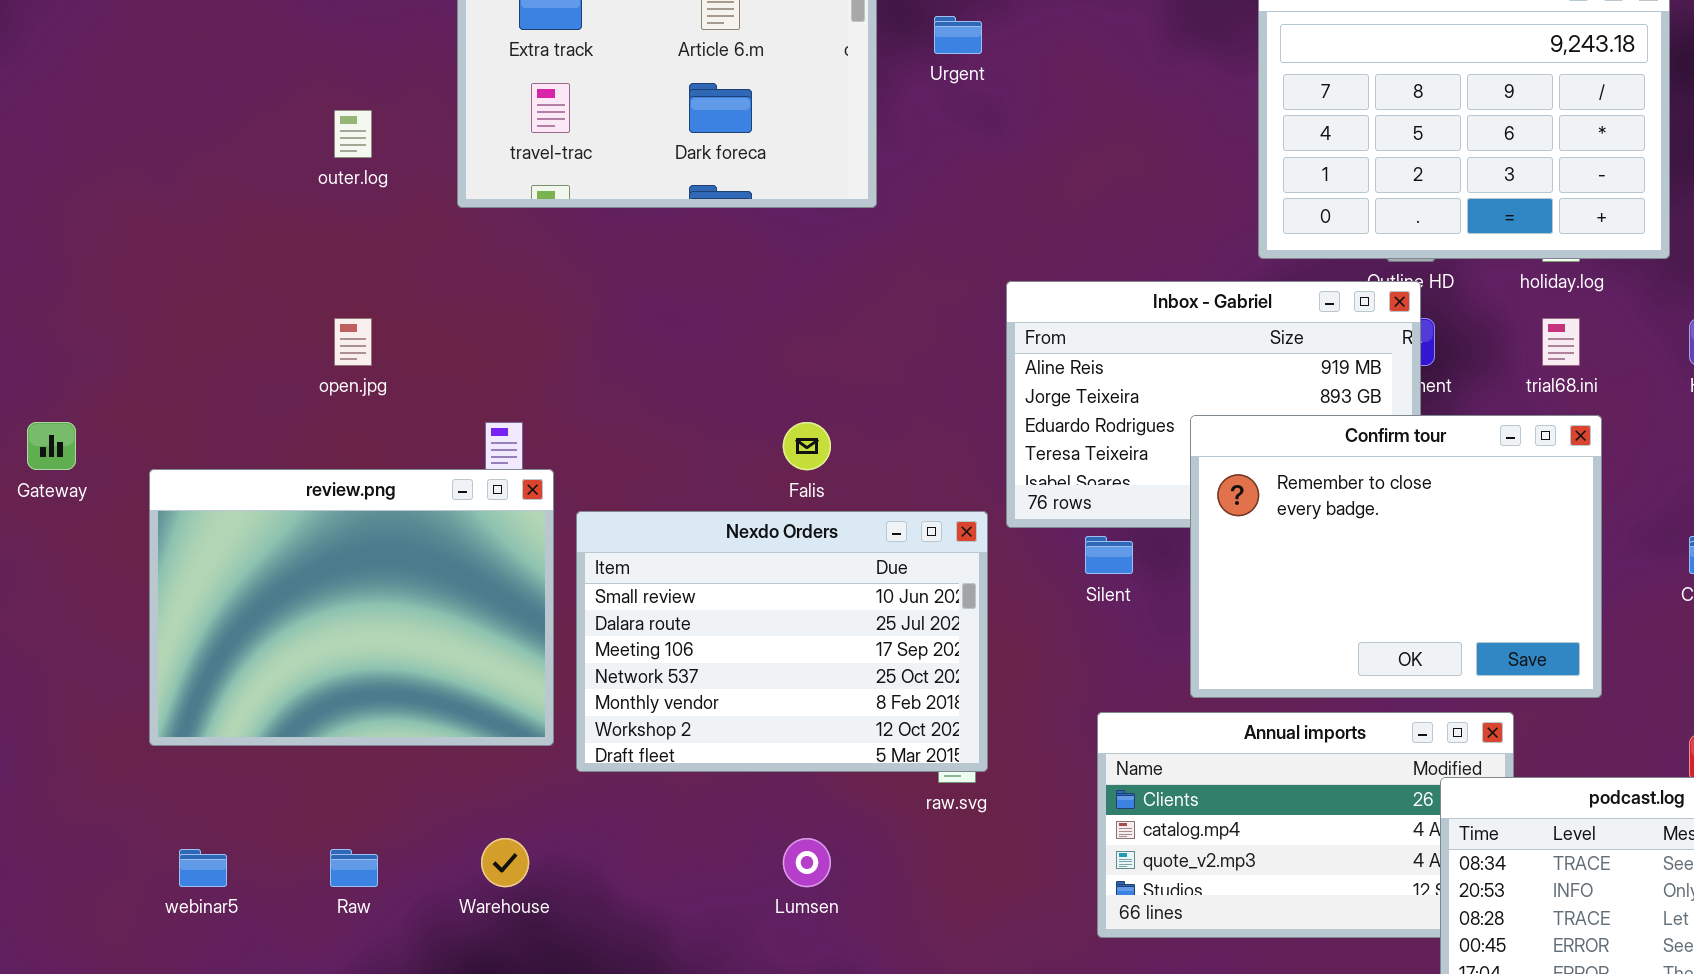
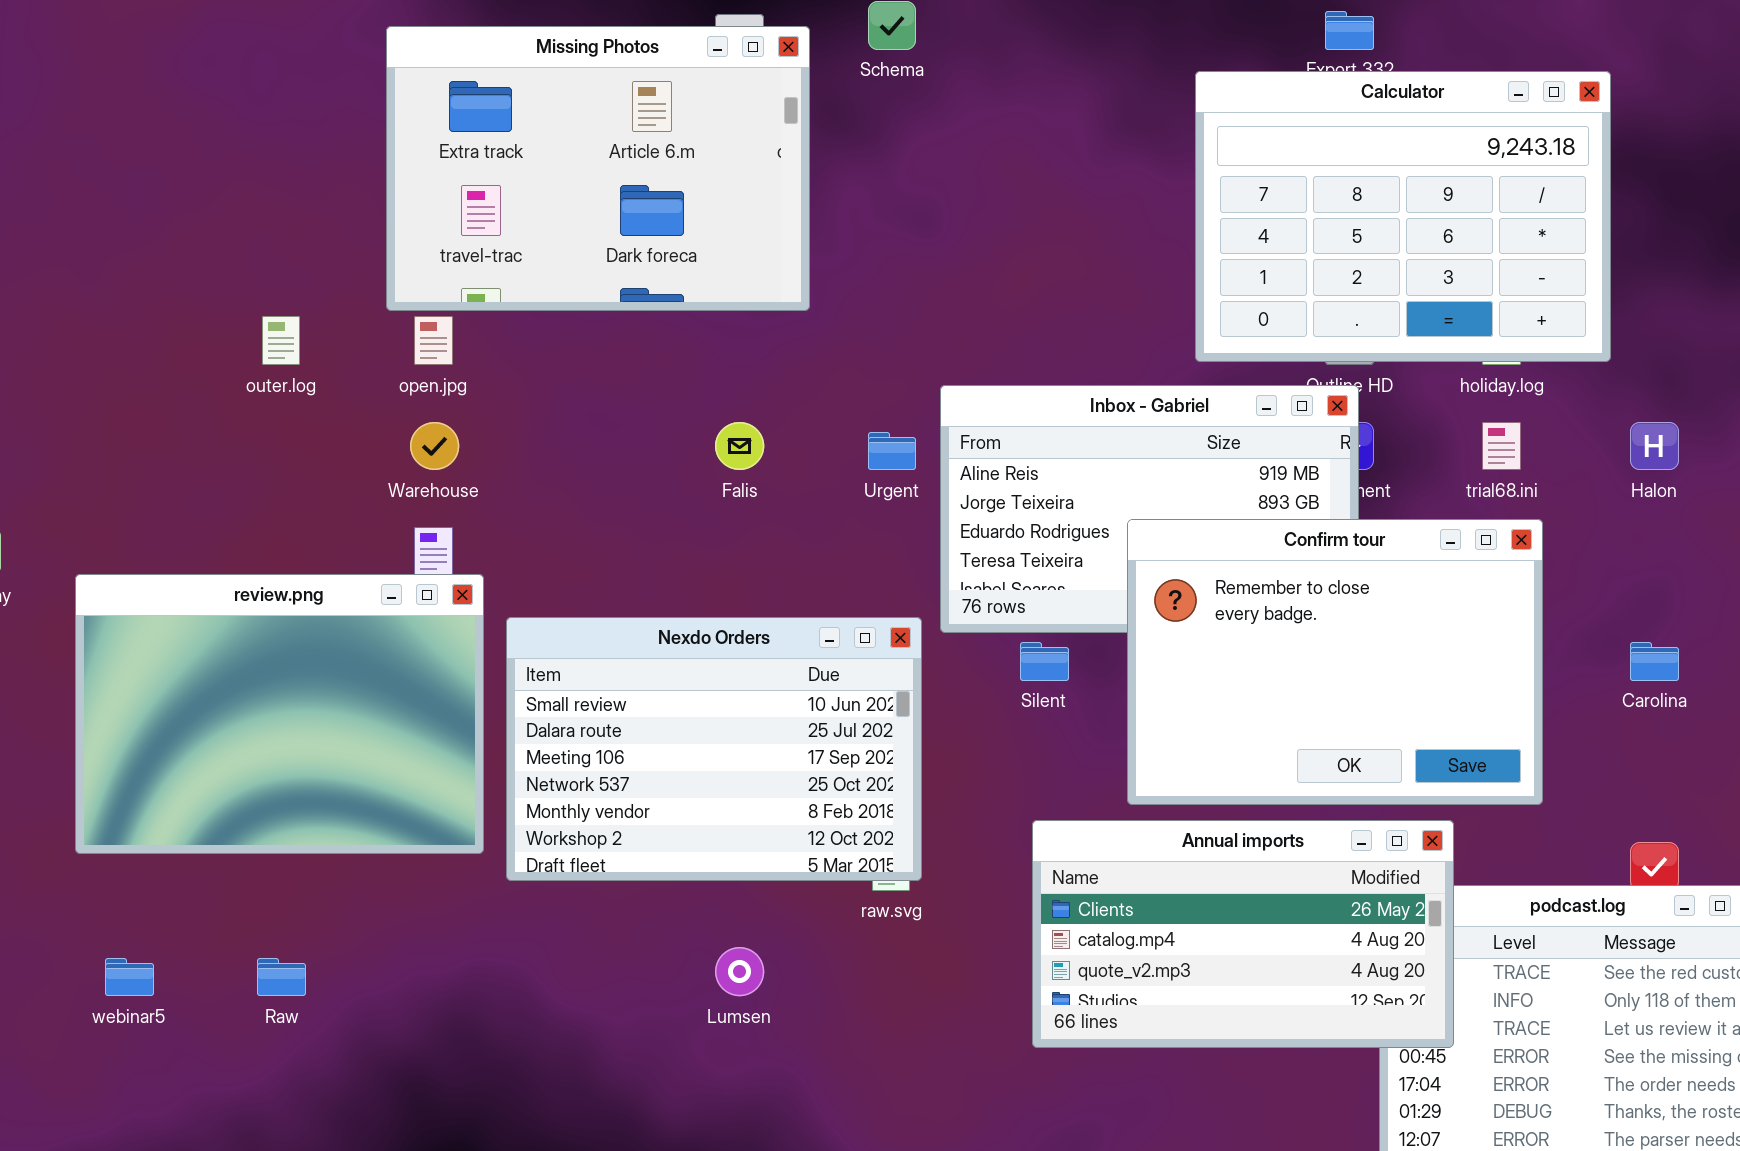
Urgent: [934,16,982,54] -> [868,432,916,470], moved
outer.log: [334,110,372,158] -> [262,316,300,365], moved
open.jpg: [334,318,372,366] -> [414,316,453,365], moved
Falis: [783,422,831,470] -> [715,422,764,470], moved
Annual imports: [1097,712,1514,938] -> [1032,820,1454,1048], raised
Warehouse: [481,838,529,887] -> [410,422,459,470], moved

